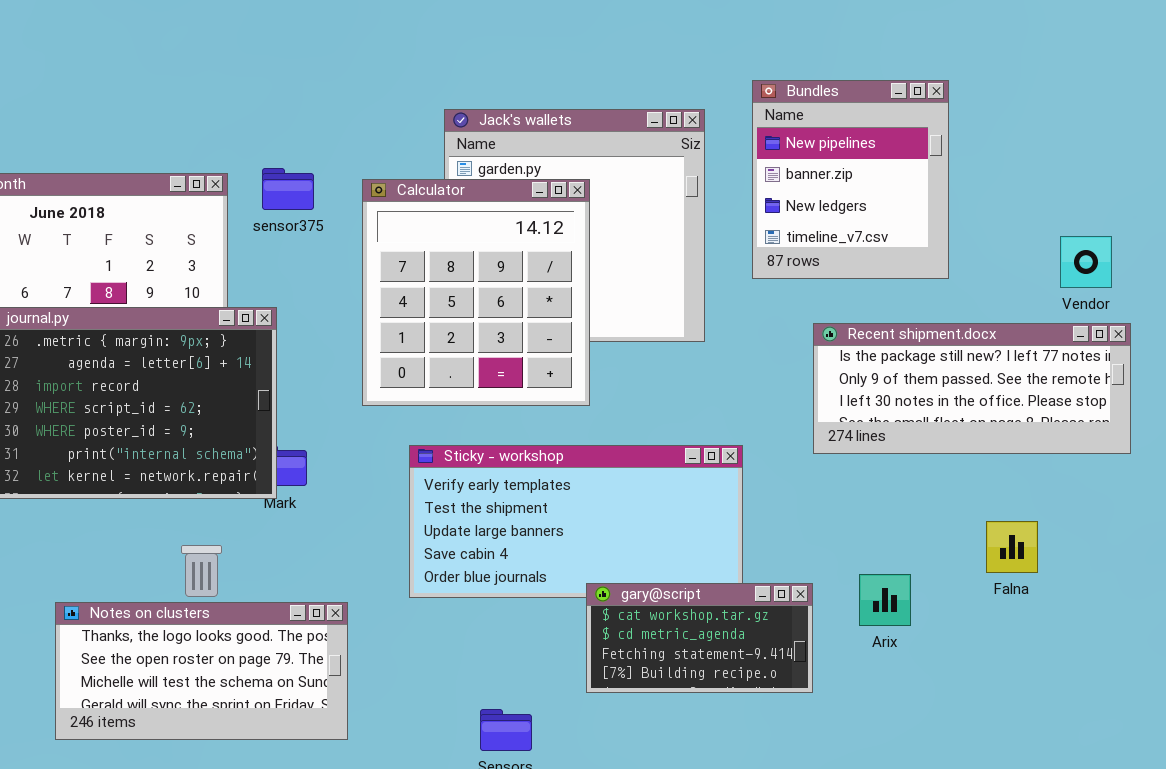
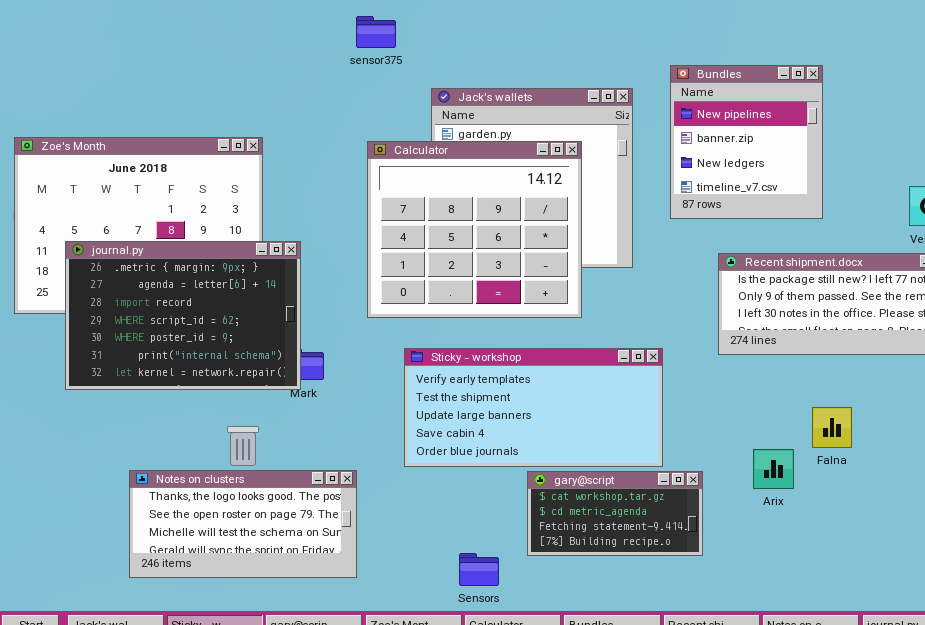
sensor375: [262,168,314,210] -> [356,16,396,48], moved
Calculator: [362,179,590,406] -> [367,141,582,318], resized
Falna: [986,521,1038,573] -> [812,407,852,448], moved
gary@script: [586,583,813,693] -> [527,471,703,556], moved

